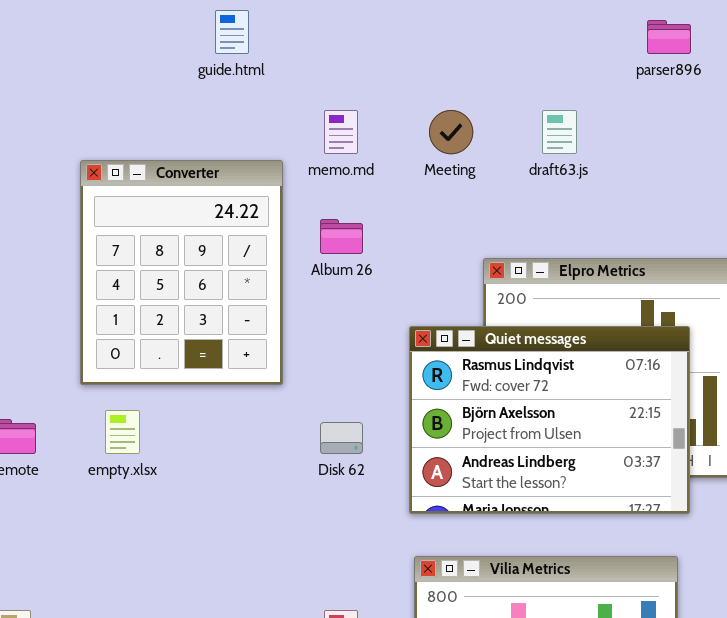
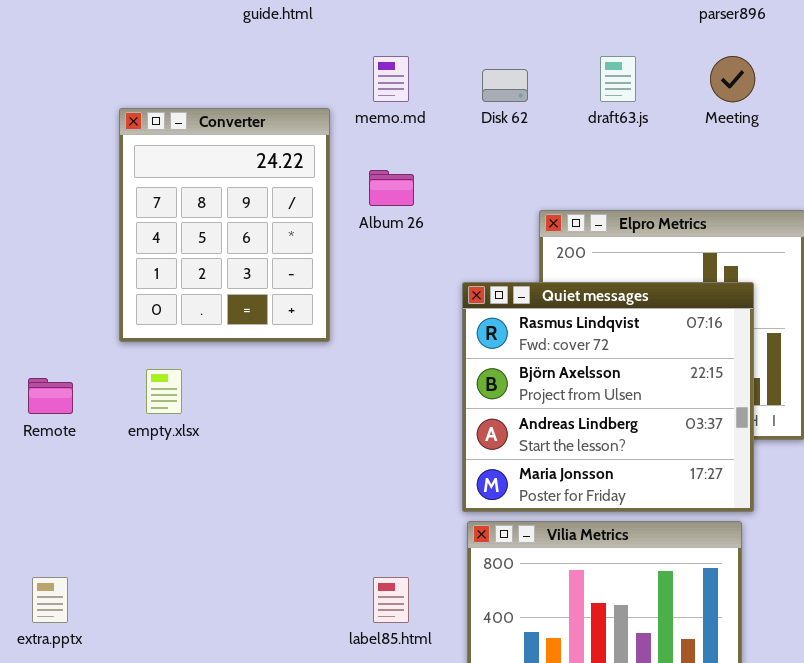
Meeting: [429,110,473,154] -> [710,56,755,102], moved
Quiet messages: [409,326,690,514] -> [462,282,754,512], resized
Disk 62: [320,422,363,454] -> [482,69,528,102], moved

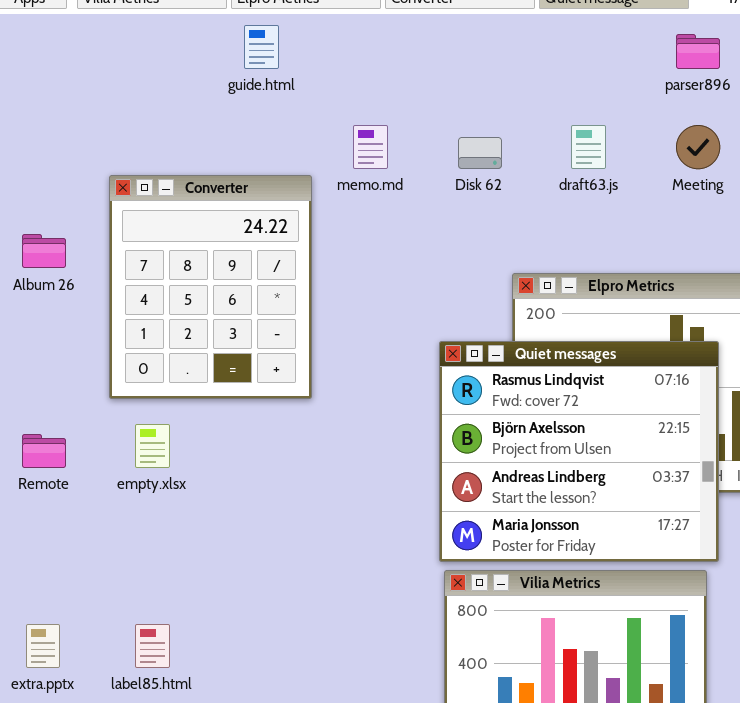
Album 26: [369,170,414,206] -> [22,234,66,268], moved
label85.html: [373,577,409,623] -> [135,624,170,668], moved

